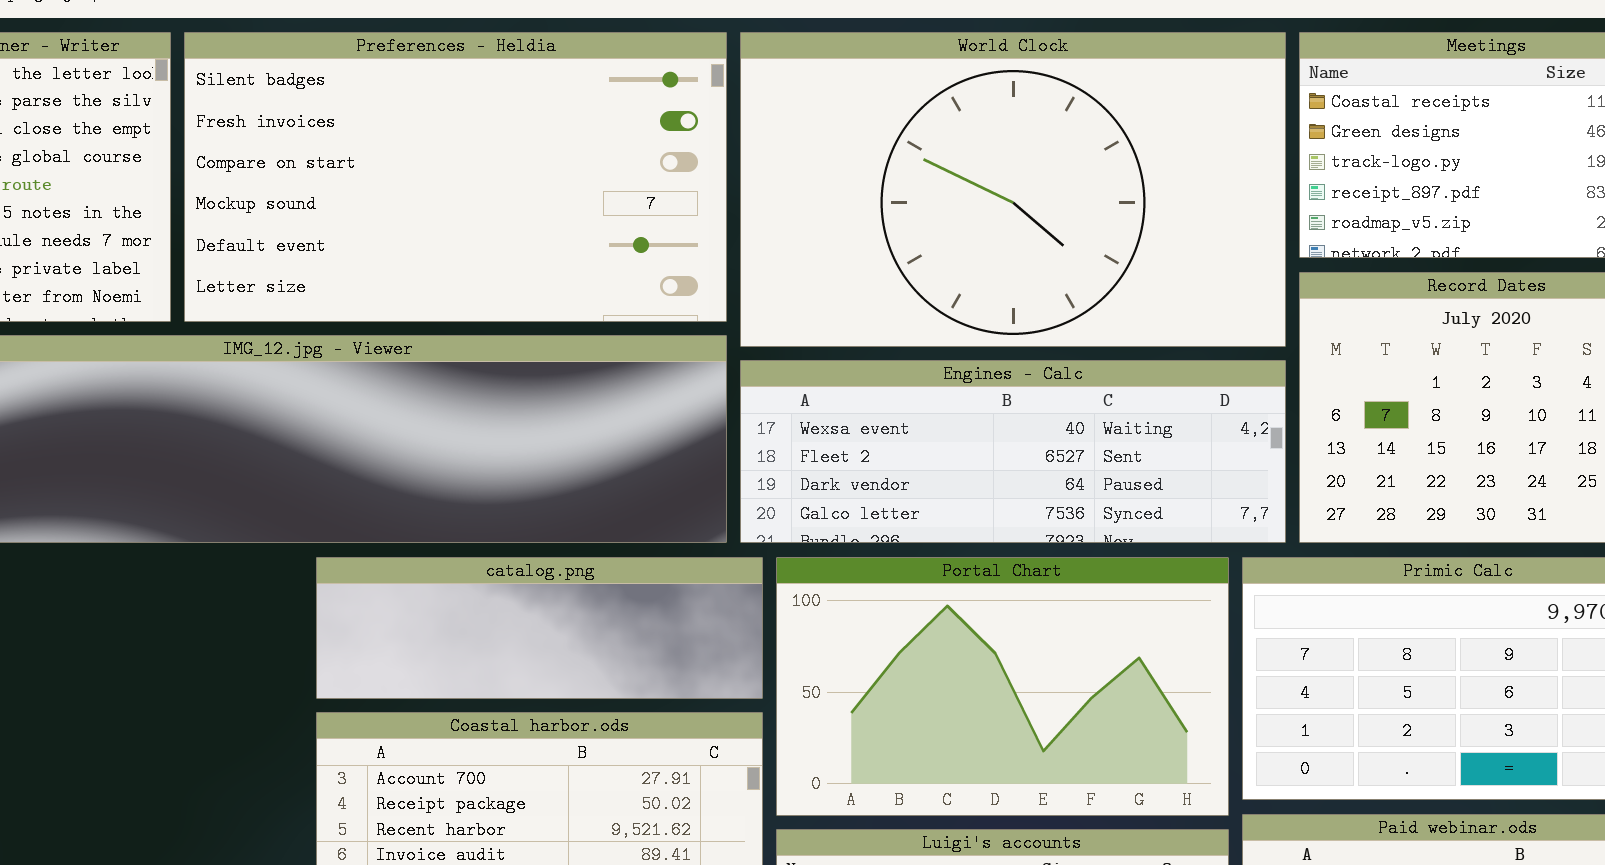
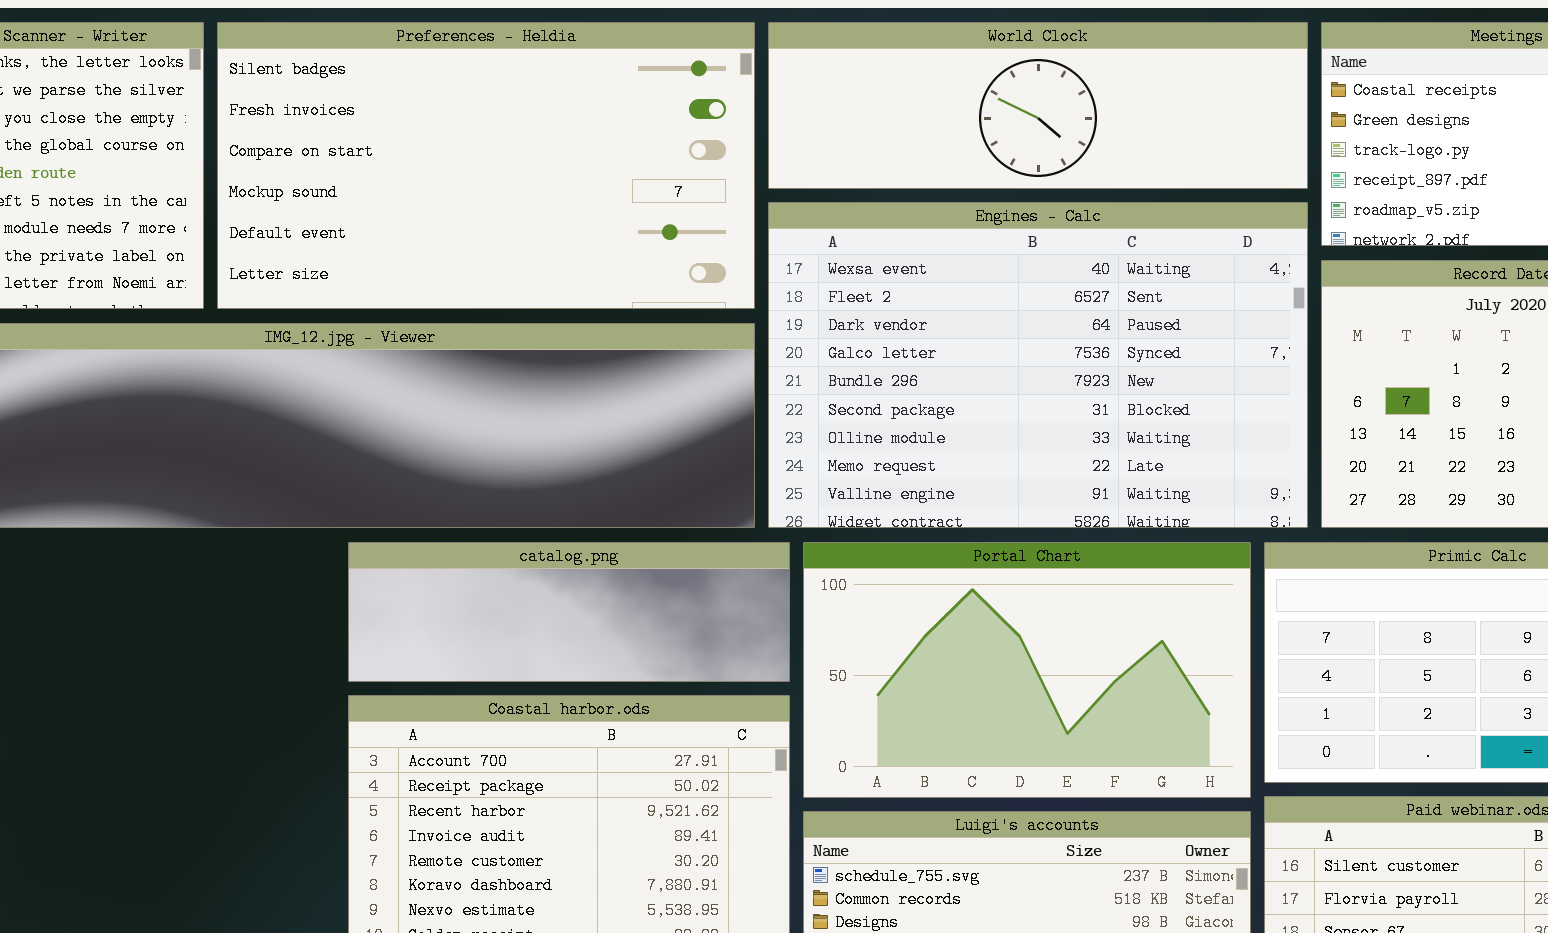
World Clock: [740,32,1286,347] -> [768,22,1308,189], resized
Engines - Calc: [740,360,1286,543] -> [768,202,1308,528], resized

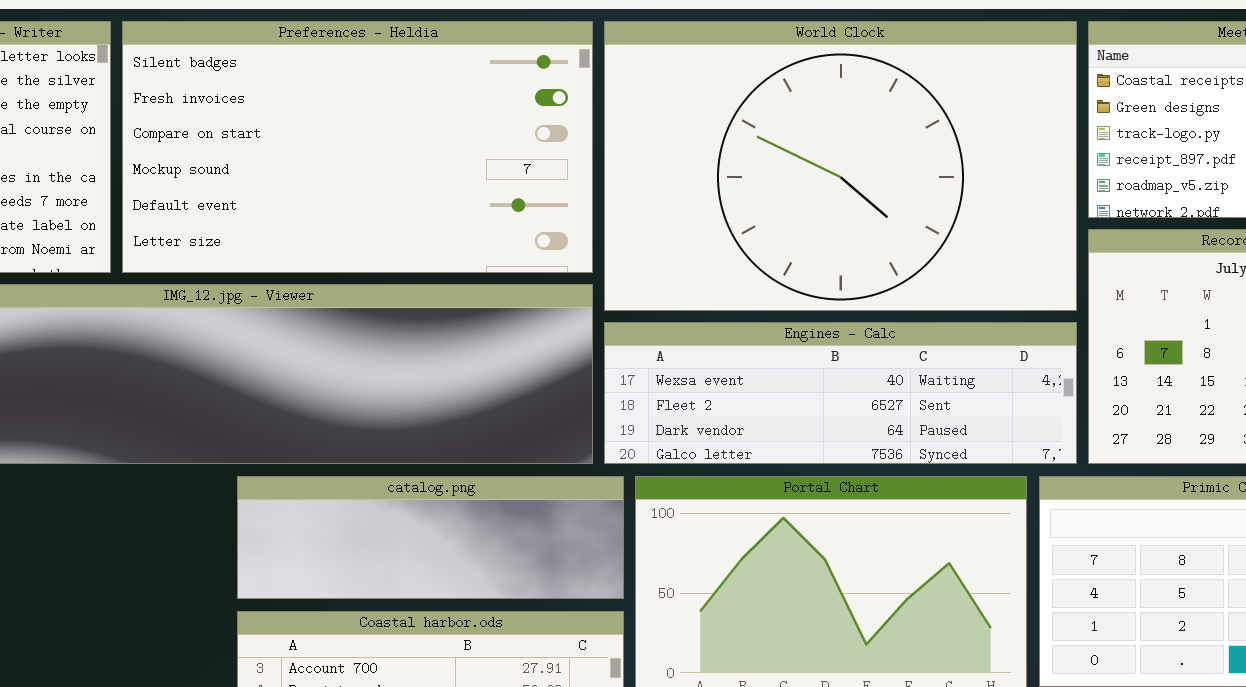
World Clock: [768,22,1308,189] -> [604,21,1077,311], resized
Engines - Calc: [768,202,1308,528] -> [604,322,1077,464], resized

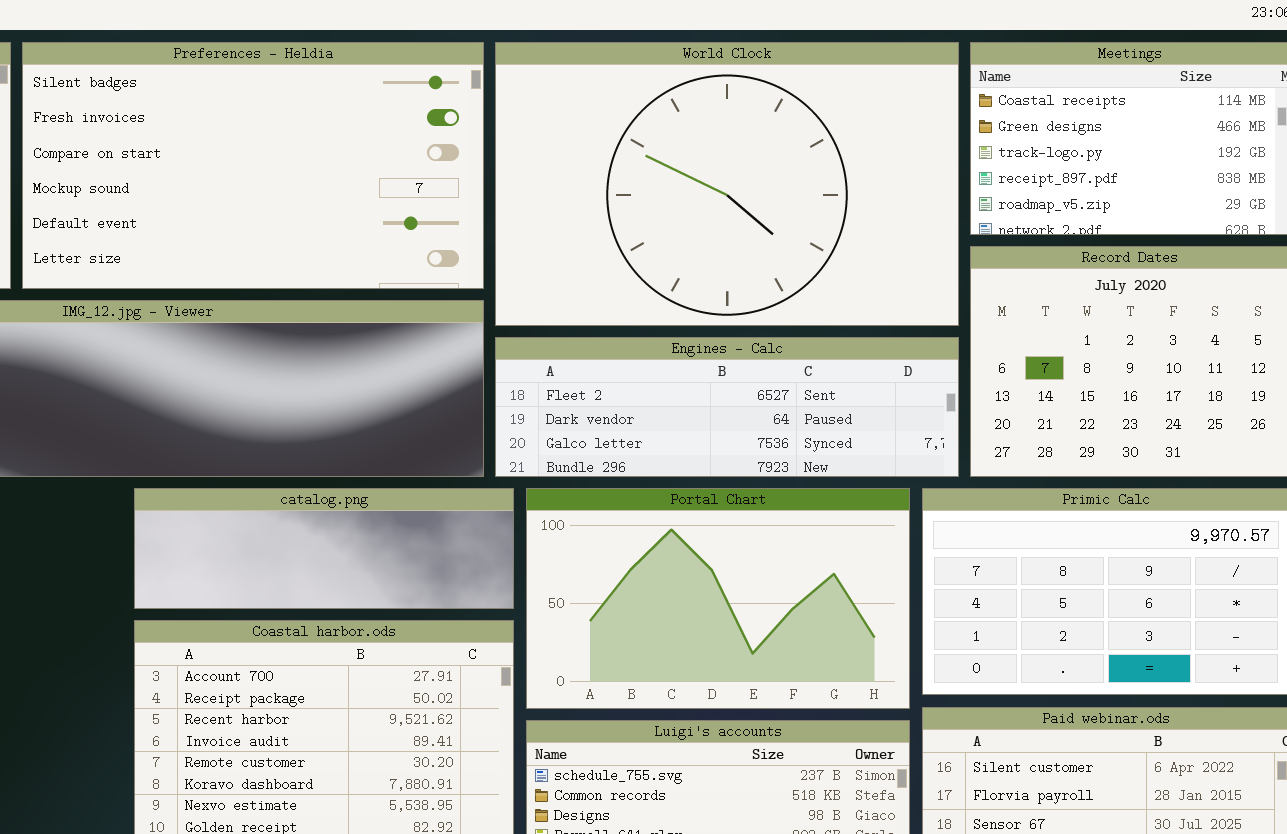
Engines - Calc: [604,322,1077,464] -> [495,337,959,477], scrolled down 1 row

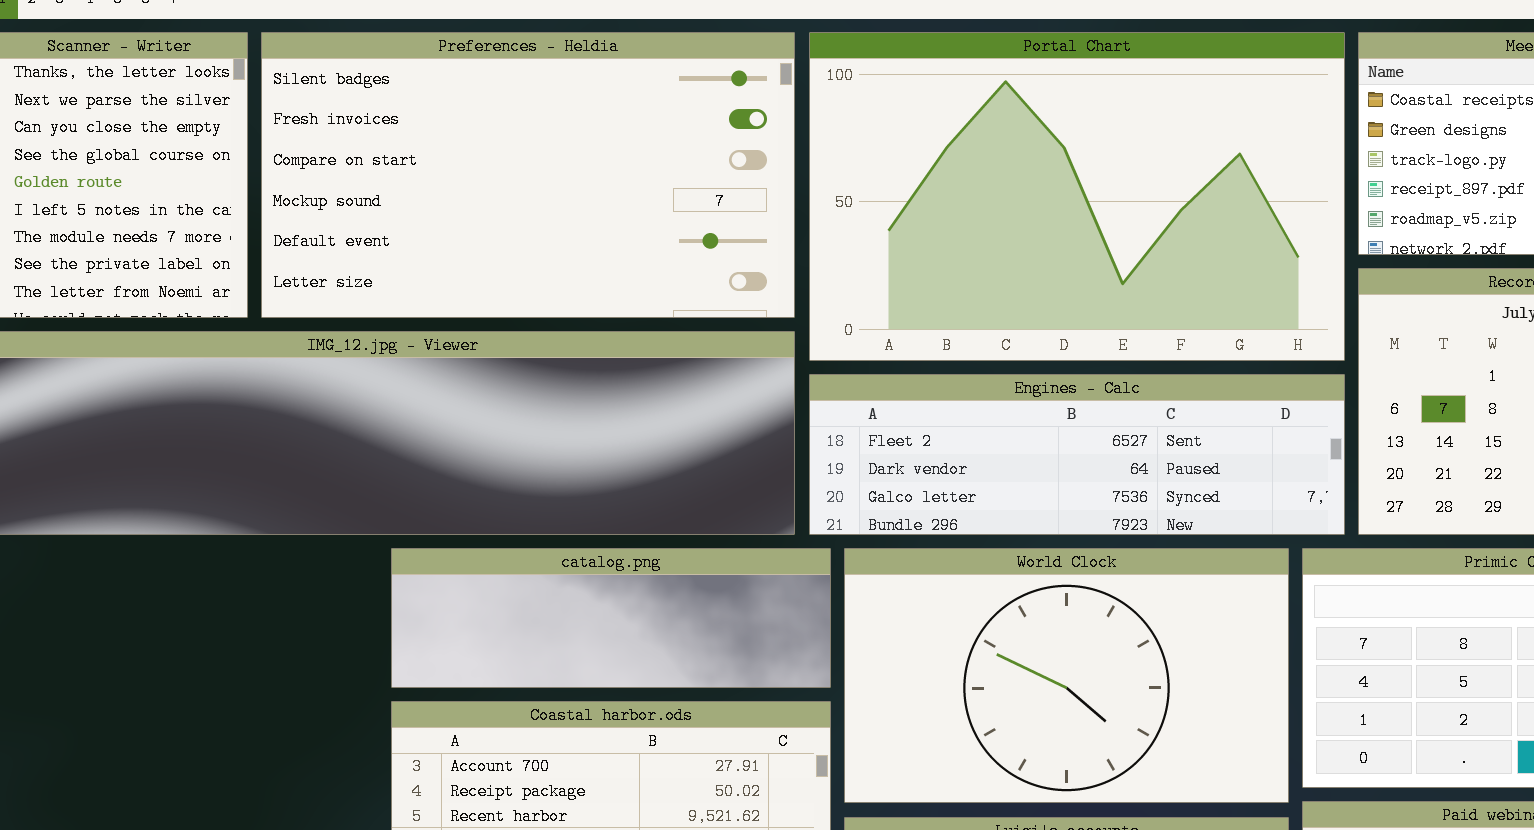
World Clock: [495,42,959,326] -> [844,548,1289,803], moved, resized
Portal Chart: [526,488,910,709] -> [809,32,1345,361], moved, resized

